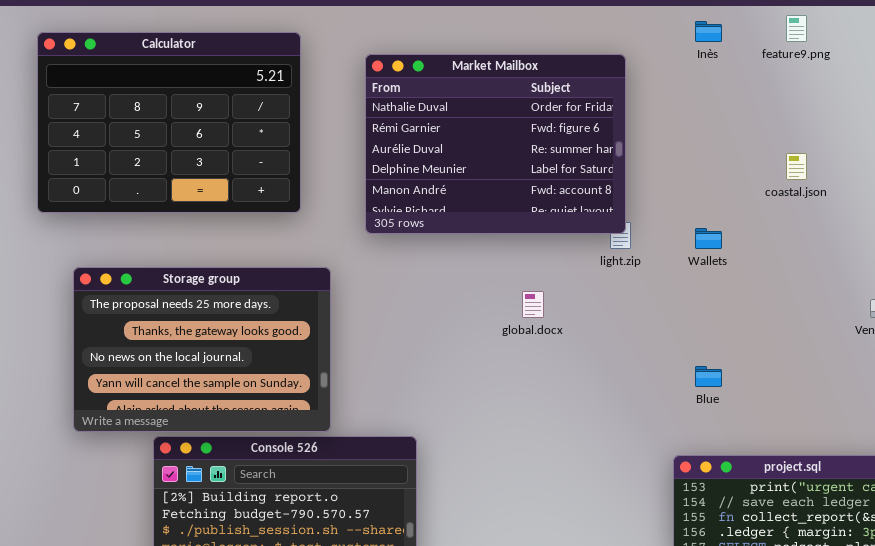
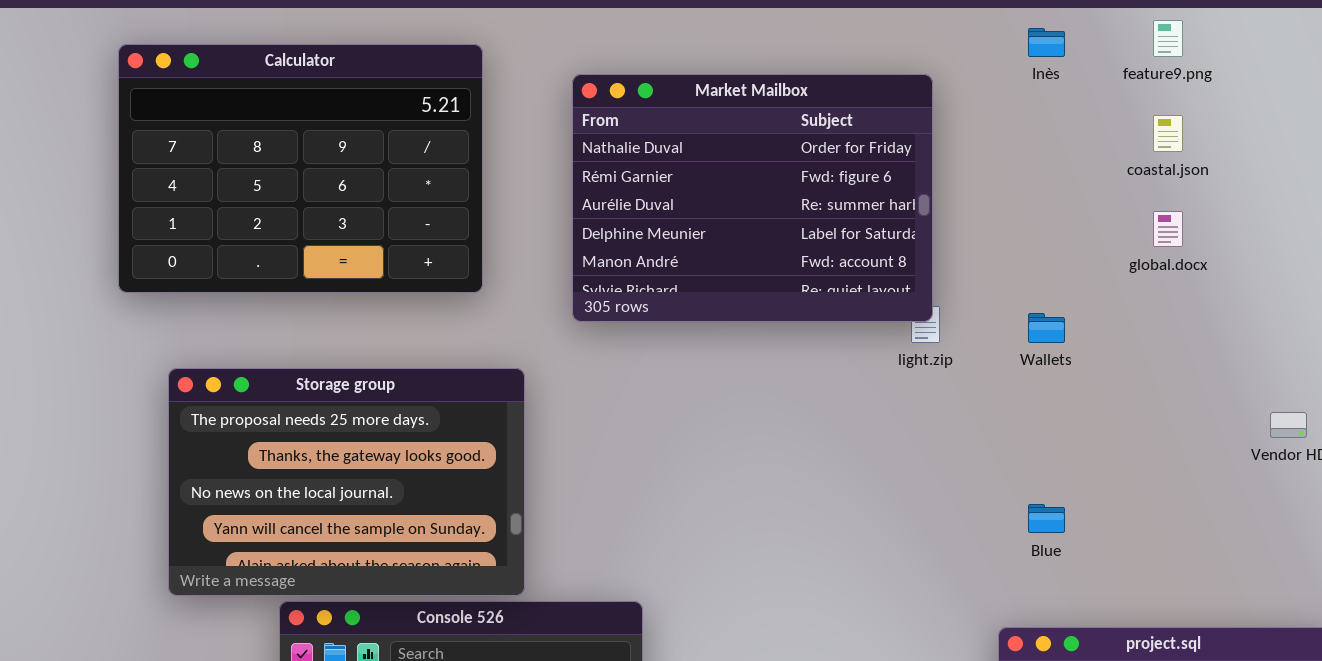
coastal.json: [786,153,807,180] -> [1153,115,1183,152], moved
global.docx: [522,291,544,318] -> [1153,211,1183,247], moved

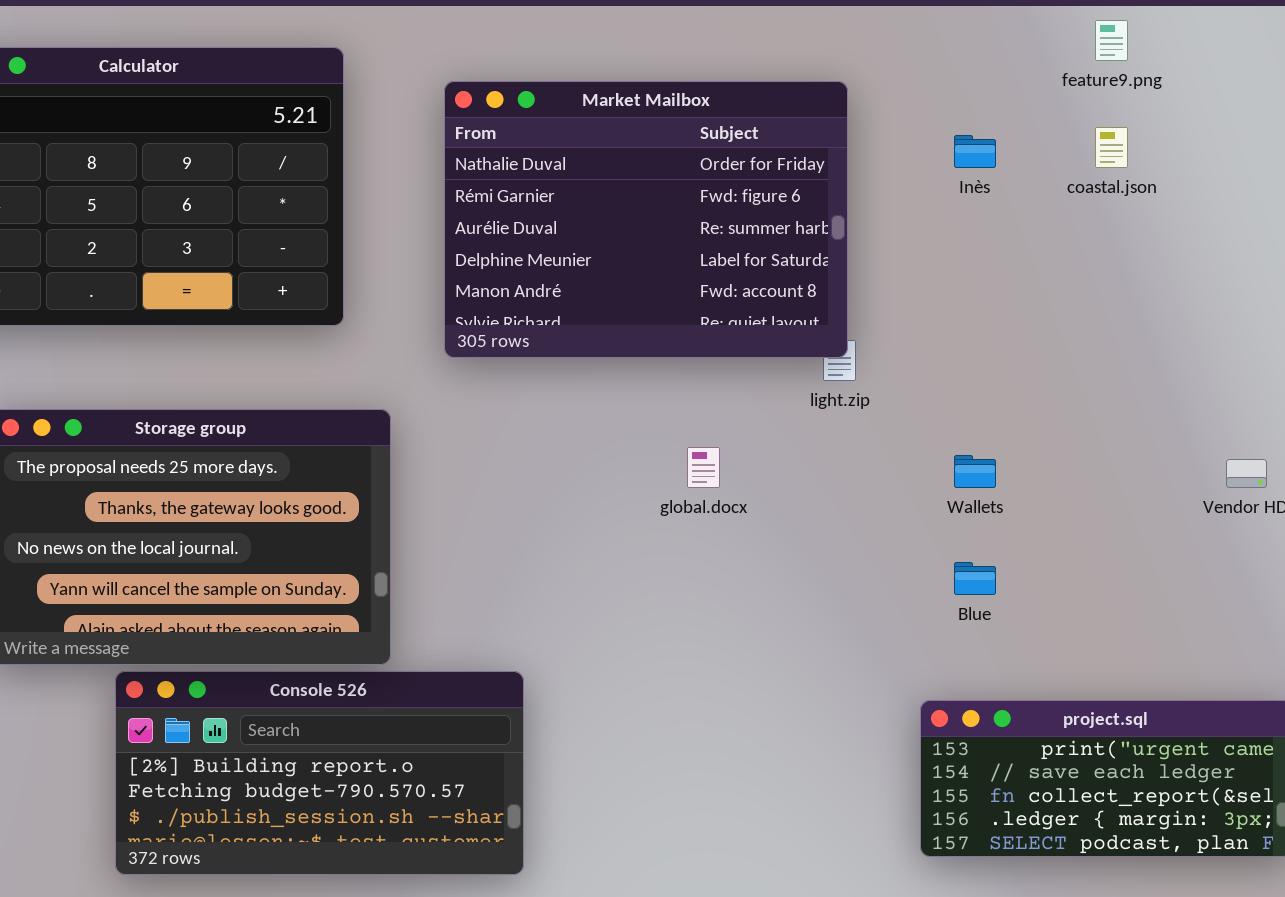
Inès: [1028,28,1065,57] -> [954,135,996,168], moved
global.docx: [1153,211,1183,247] -> [687,447,720,488], moved
Wallets: [1028,313,1065,343] -> [954,455,996,488], moved

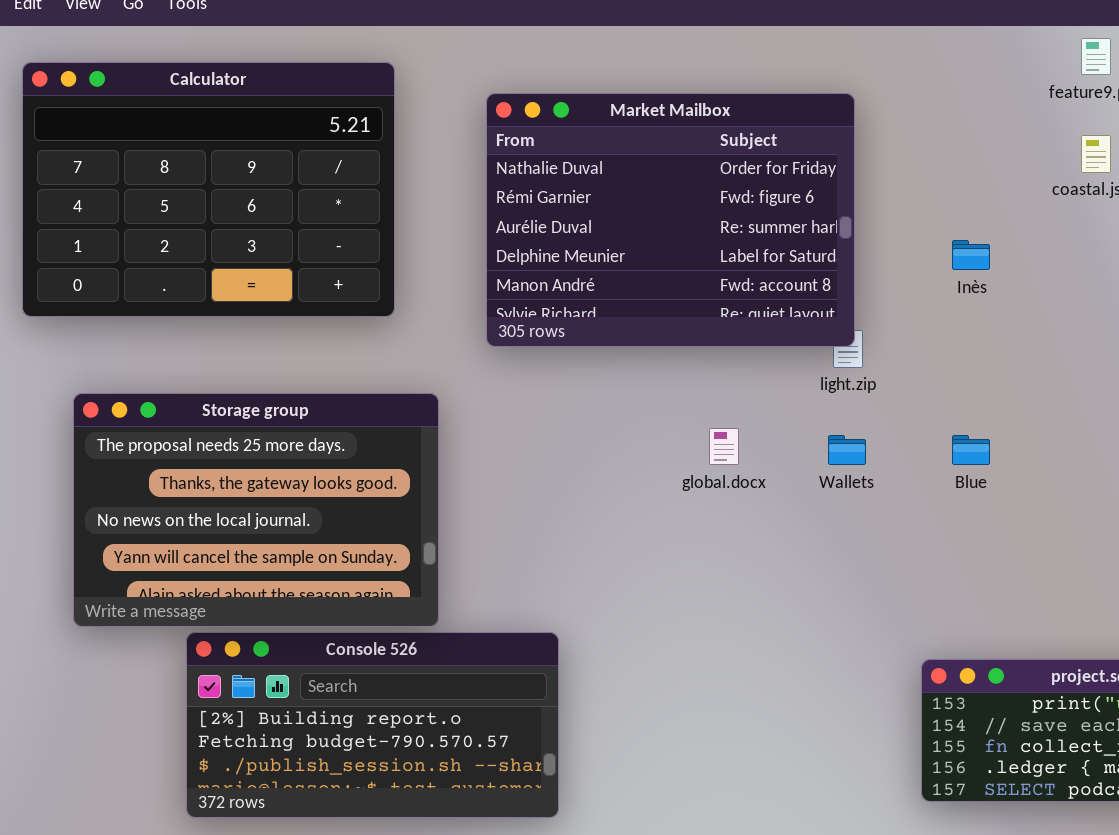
Inès: [954,135,996,168] -> [952,240,990,270], moved
Wallets: [954,455,996,488] -> [828,435,866,465], moved
Blue: [954,562,996,595] -> [952,435,990,465], moved

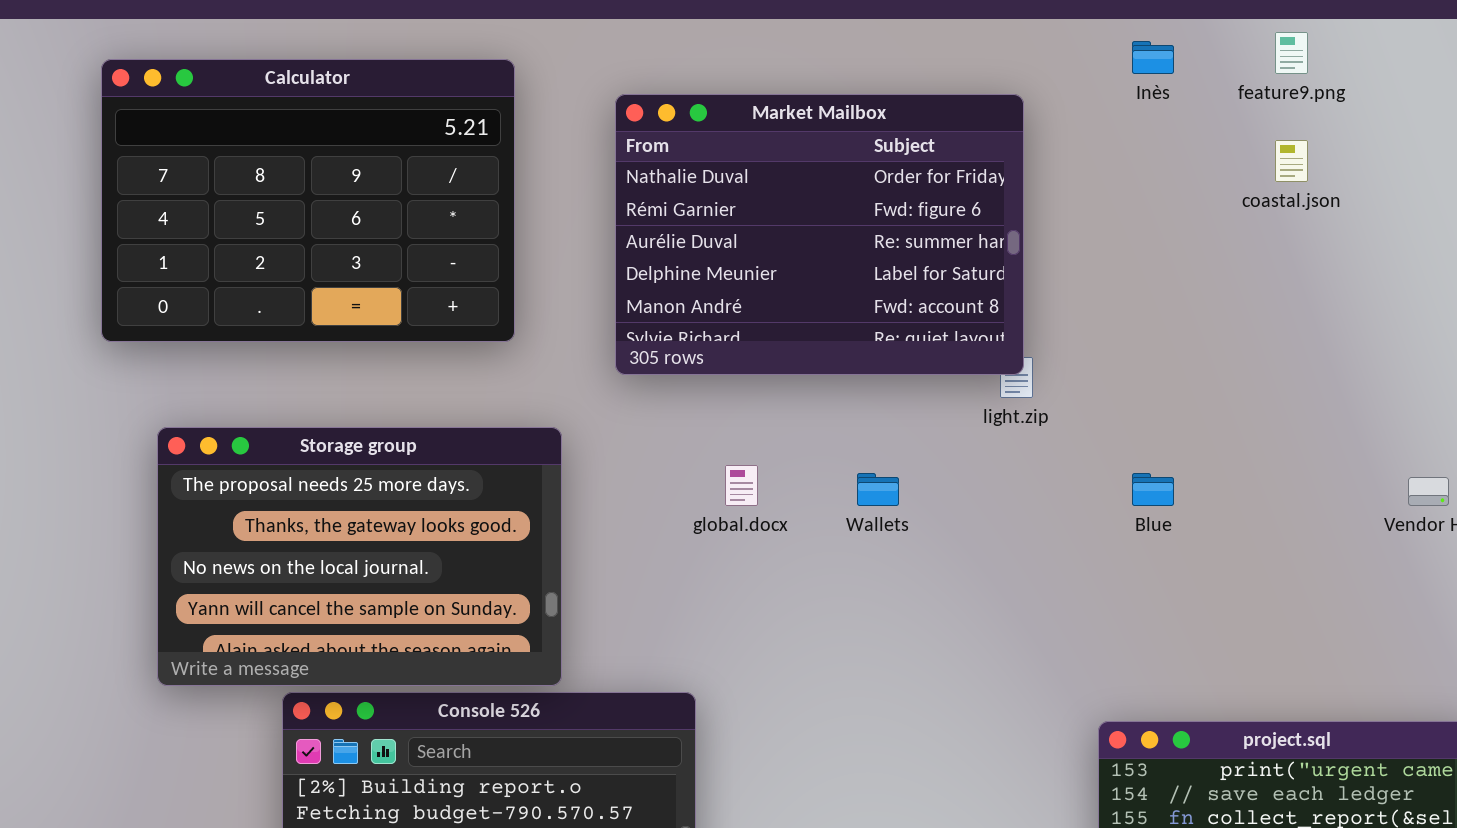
Inès: [952,240,990,270] -> [1132,41,1174,74], moved
global.docx: [709,428,739,465] -> [725,465,758,506], moved
Wallets: [828,435,866,465] -> [857,473,899,506], moved

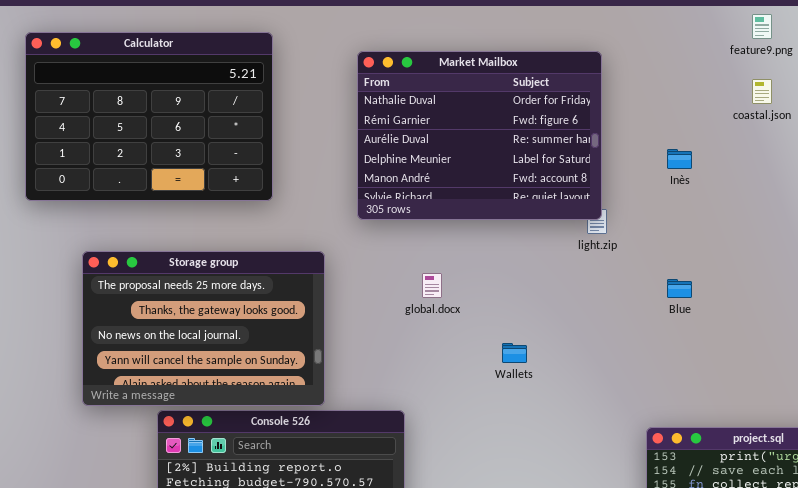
Inès: [1132,41,1174,74] -> [667,149,692,169], moved
Calculator: [101,59,515,342] -> [25,32,273,201], moved
Wallets: [857,473,899,506] -> [502,343,527,363], moved

